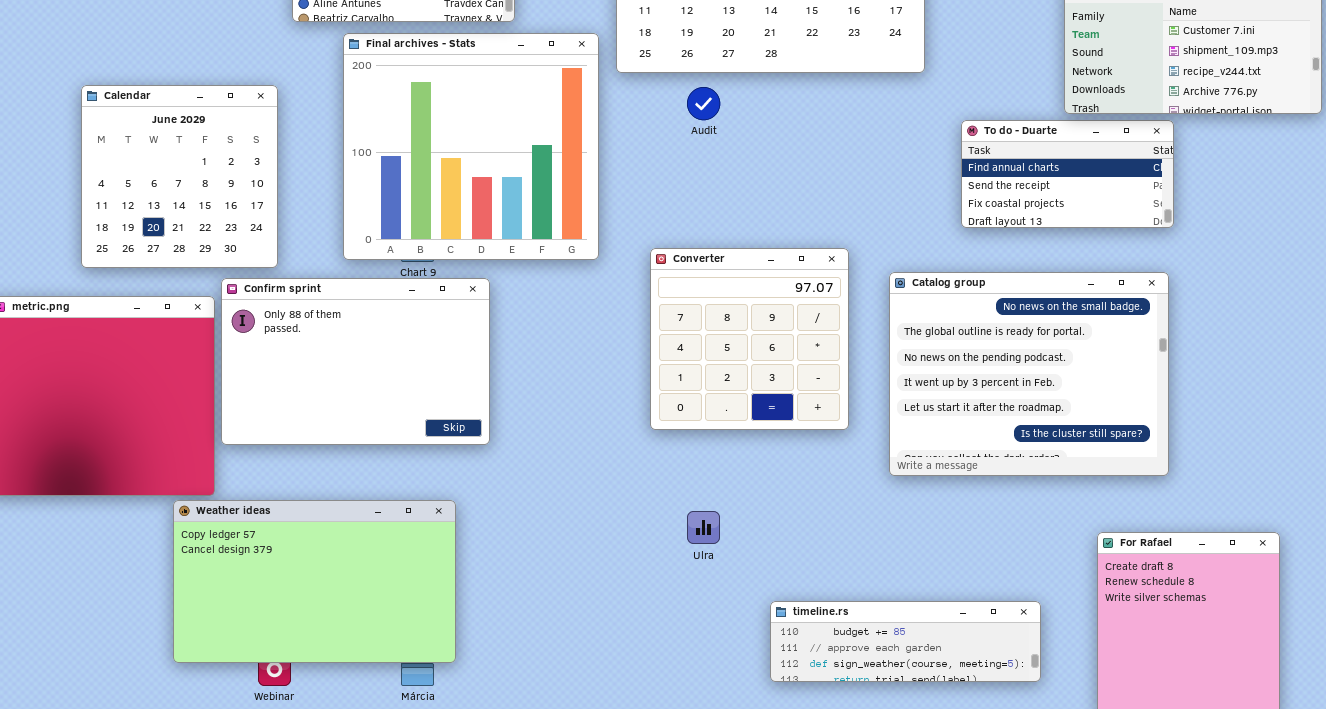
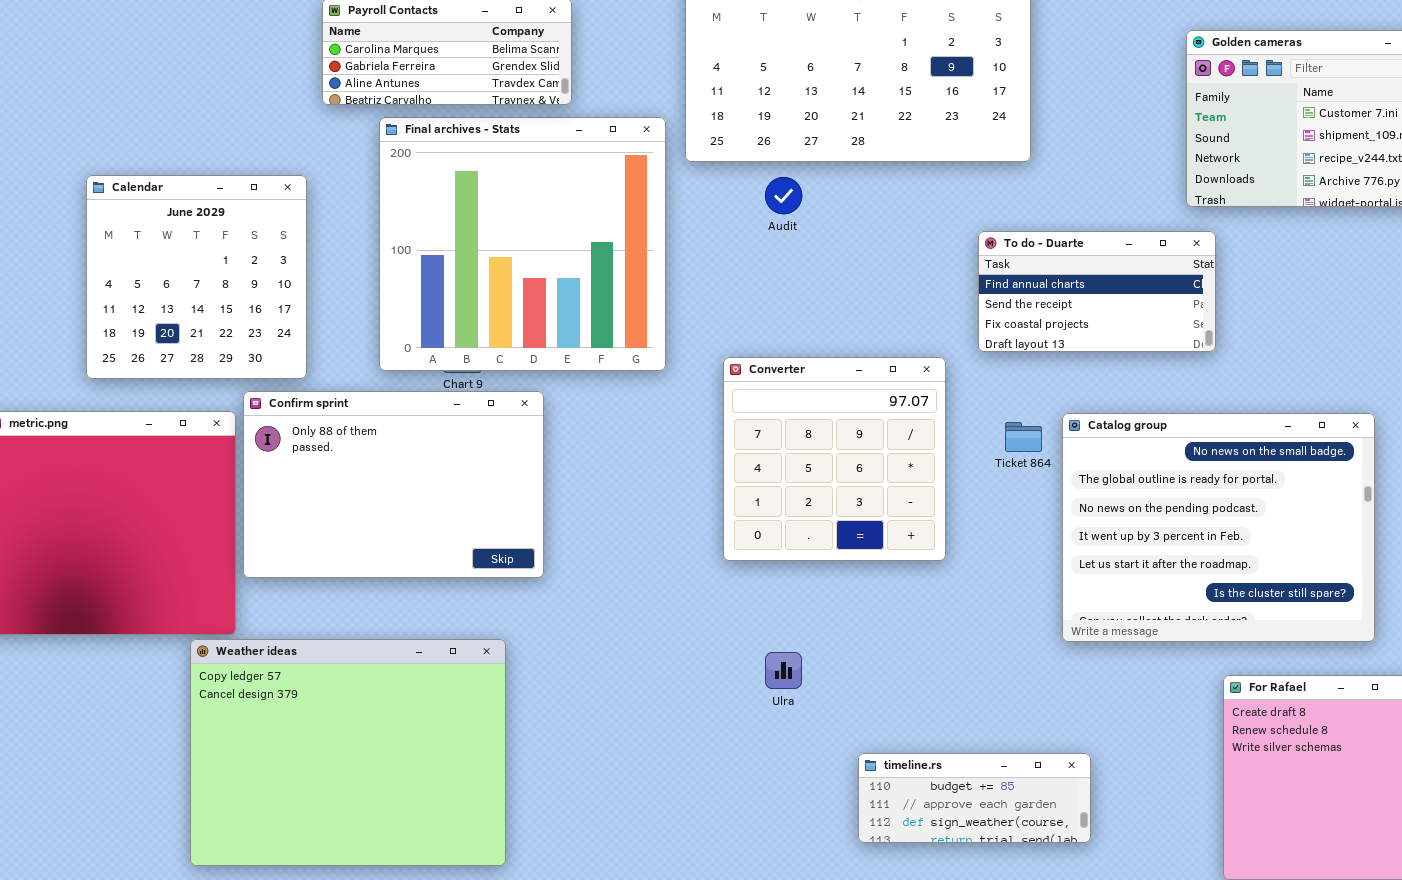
To do - Duarte: [961,120,1174,228] -> [978,231,1216,352], moved
Catalog group: [889,272,1169,476] -> [1062,413,1375,642], moved
Weather ideas: [173,500,456,663] -> [190,639,506,866], resized
timeline.rs: [770,601,1041,682] -> [858,753,1091,843], resized

